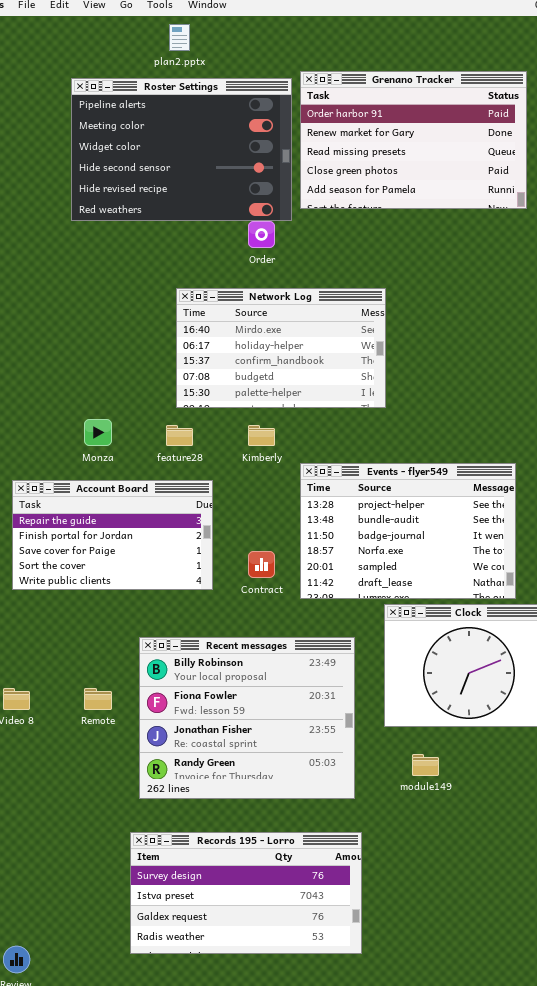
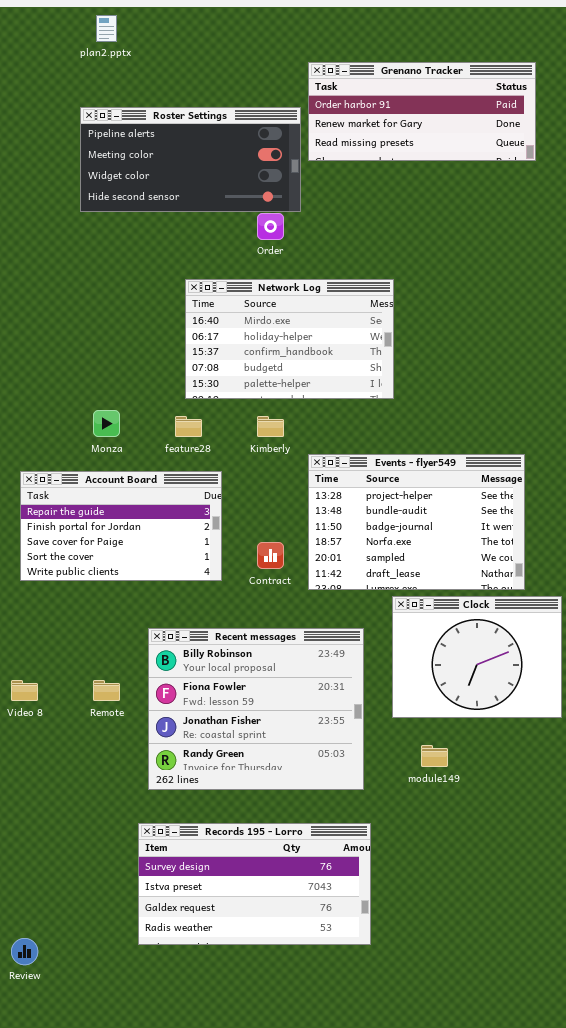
plan2.pptx: [169,24,190,51] -> [96,15,117,42], moved
Grenano Tracker: [300,71,527,209] -> [308,62,536,161], resized
Roster Settings: [71,78,292,221] -> [80,107,301,212], resized

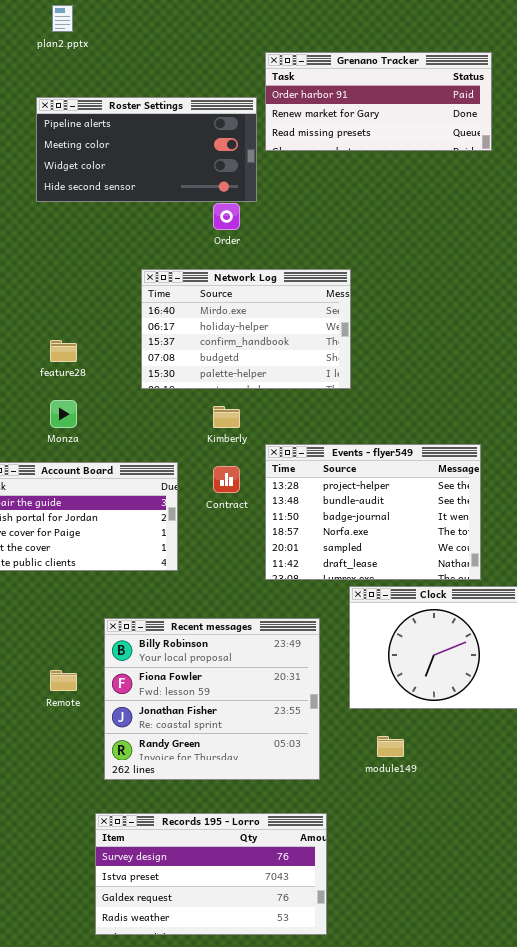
feature28: [175,416,202,437] -> [50,340,77,362], moved
Contract: [257,542,284,569] -> [213,466,240,493], moved

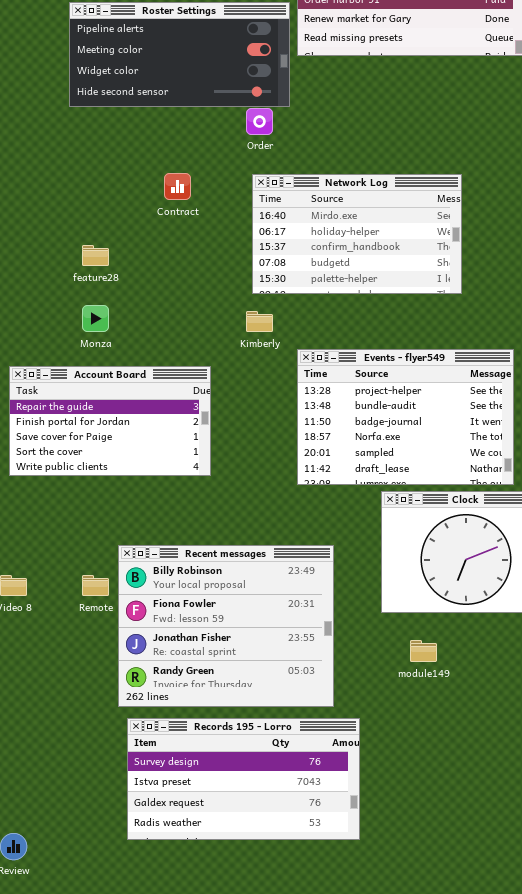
Network Log: [141,269,351,389] -> [252,174,462,294], moved
Contract: [213,466,240,493] -> [164,173,191,200], moved
Recent messages: [104,618,320,780] -> [118,545,334,707], moved

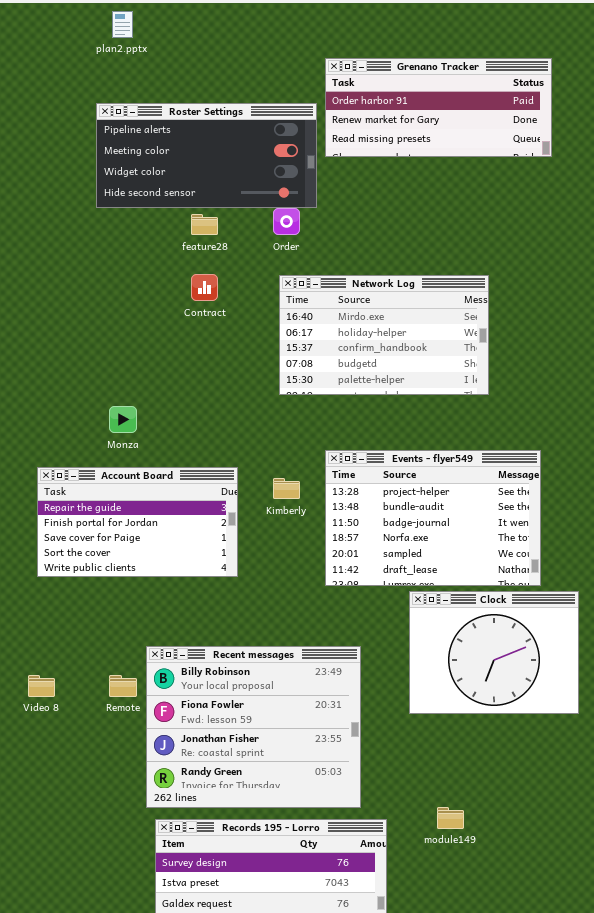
feature28: [82,245,109,266] -> [191,214,218,235], moved
Kimberly: [246,311,273,332] -> [273,478,300,499], moved
module149: [410,640,437,662] -> [437,807,464,829], moved

